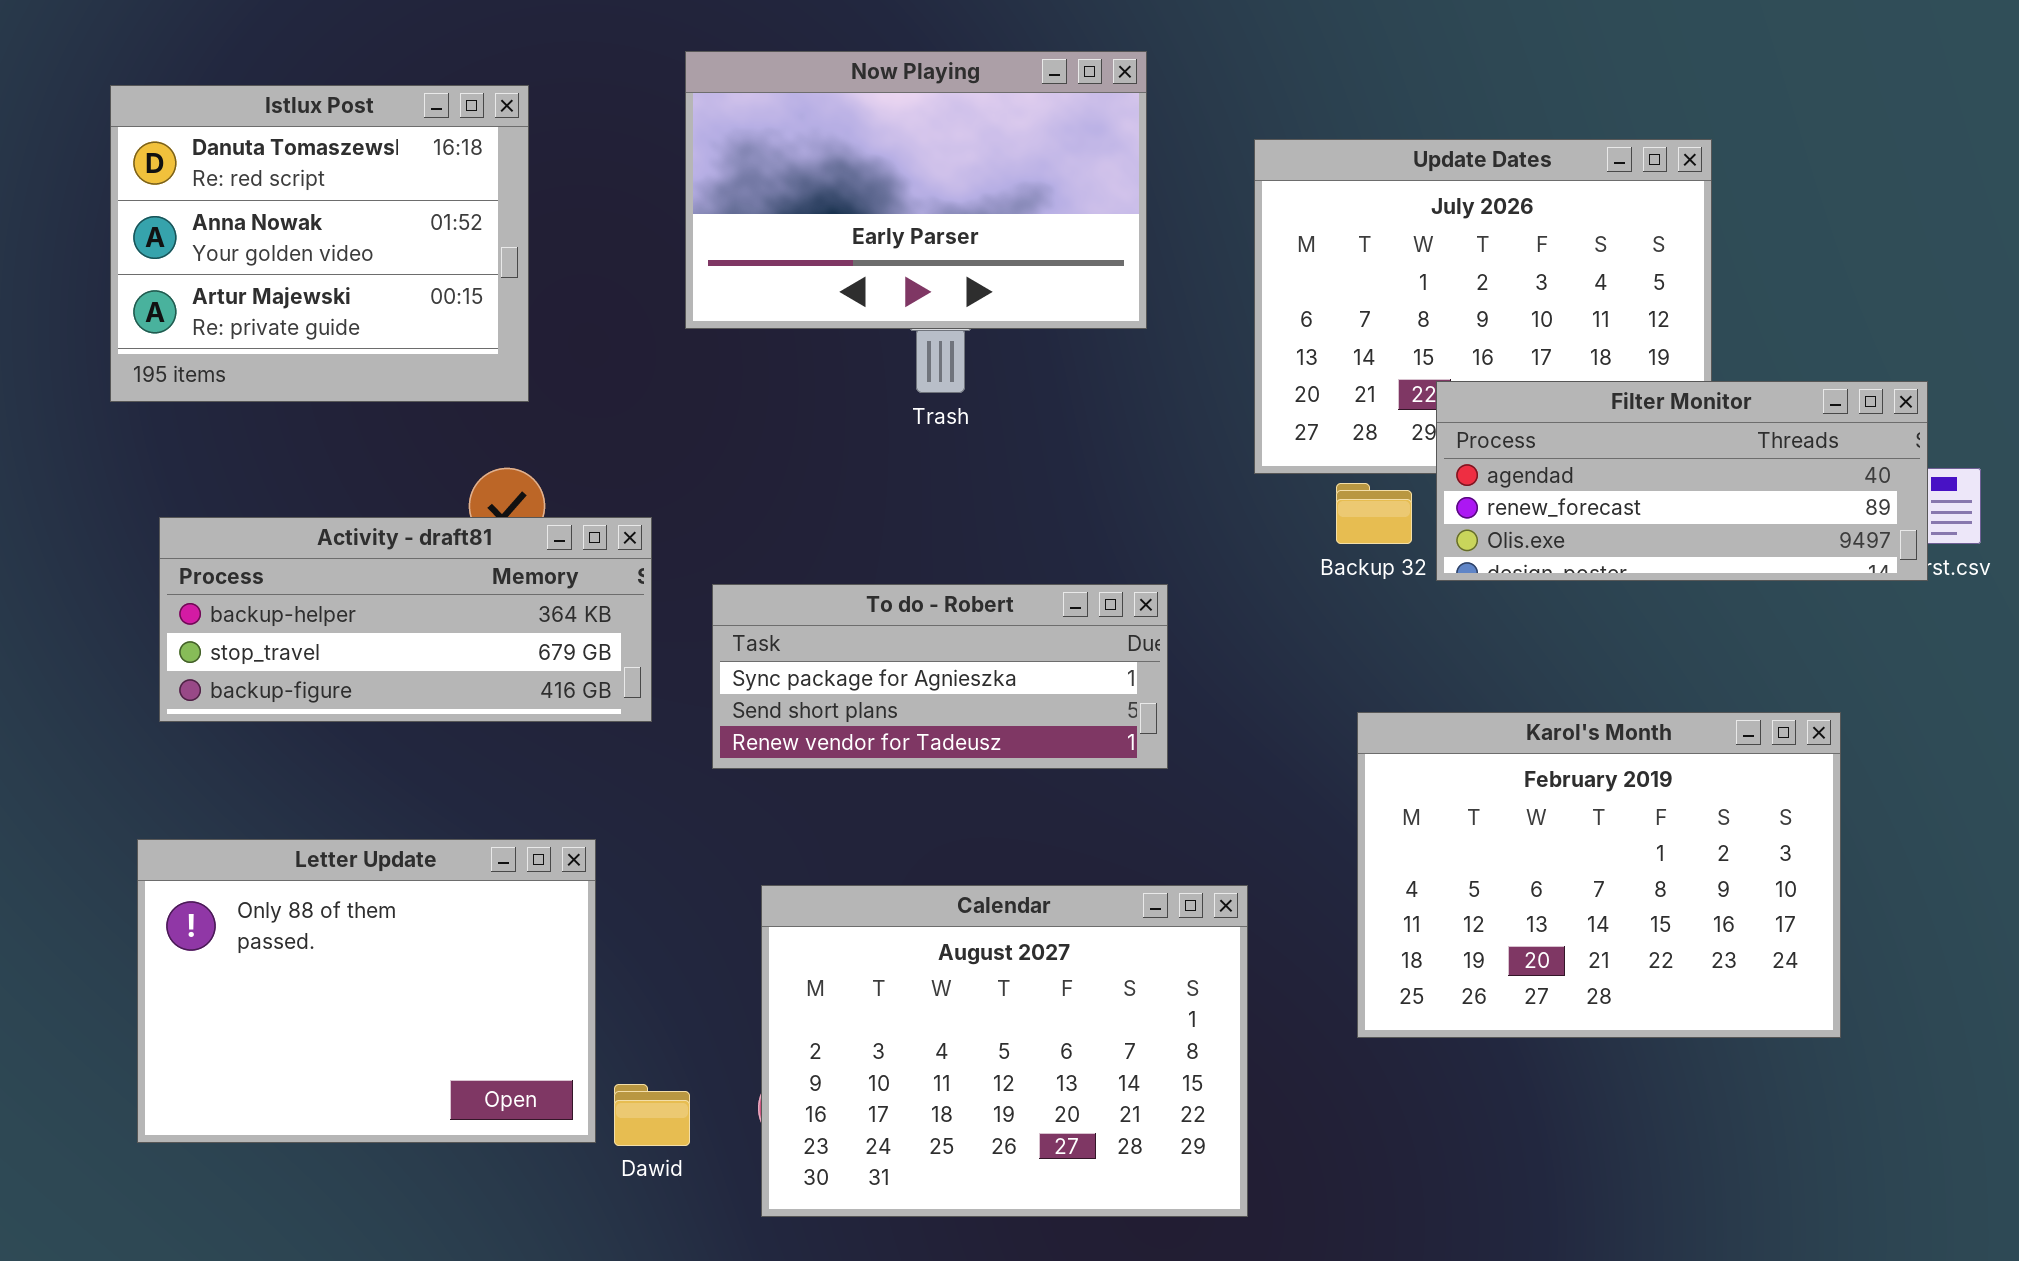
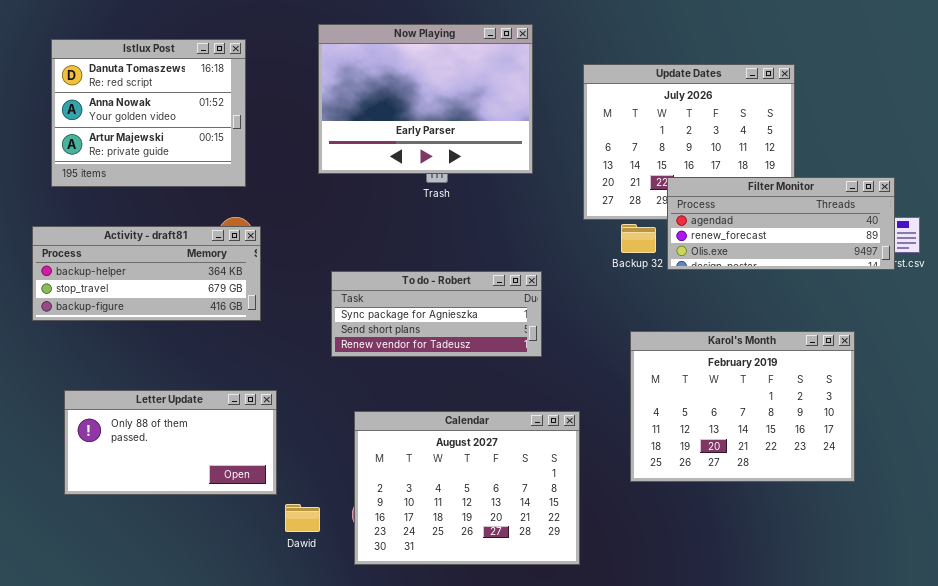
Now Playing: [685,51,1147,329] -> [318,24,533,174], resized
Activity - draft81: [159,517,652,722] -> [32,226,261,321], moved
Letter Update: [137,839,596,1143] -> [64,390,277,495], resized

